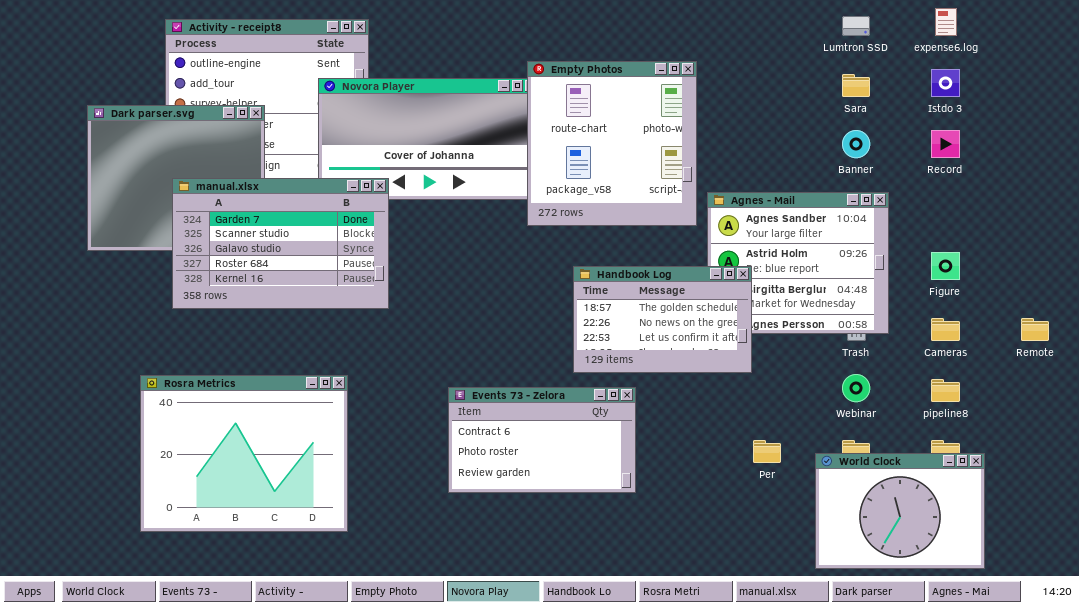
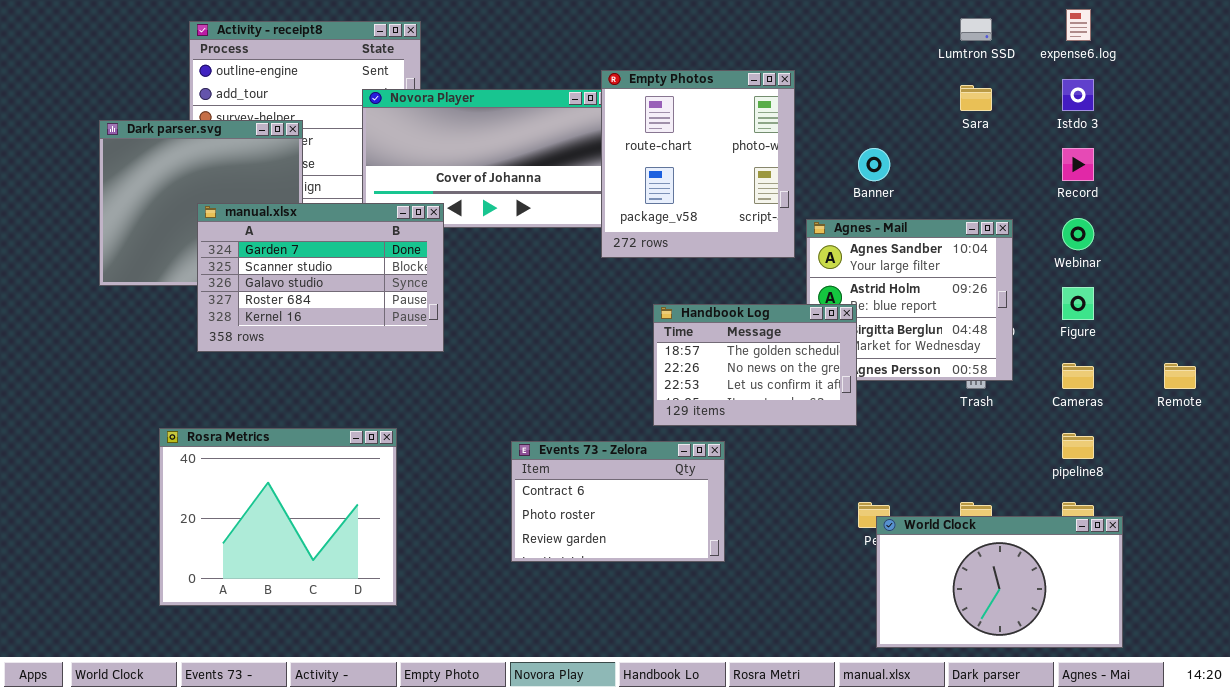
Banner: [842,130,870,158] -> [858,148,890,181], moved
Webinar: [842,374,870,402] -> [1062,218,1094,250], moved
World Clock: [815,453,985,569] -> [876,516,1123,648], resized

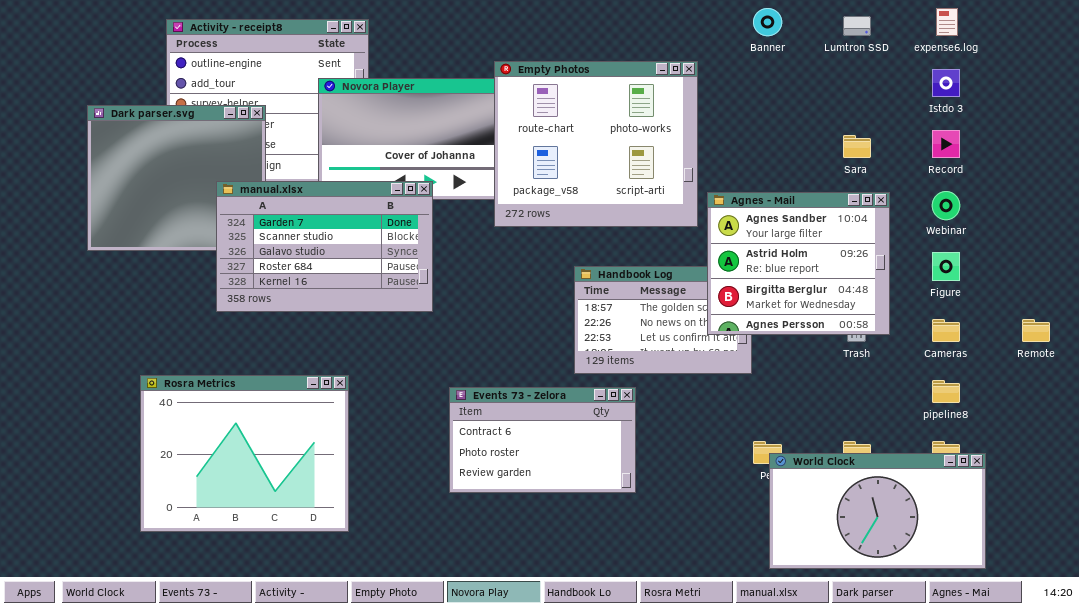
Empty Photos: [601,70,795,258] -> [494,61,698,227], resized
Sara: [960,85,992,111] -> [843,135,871,158], moved
Banner: [858,148,890,181] -> [753,8,782,36], moved
manual.xlsx: [197,203,444,352] -> [216,181,433,312], moved
Agnes - Mail: [806,219,1013,381] -> [707,192,890,335], raised

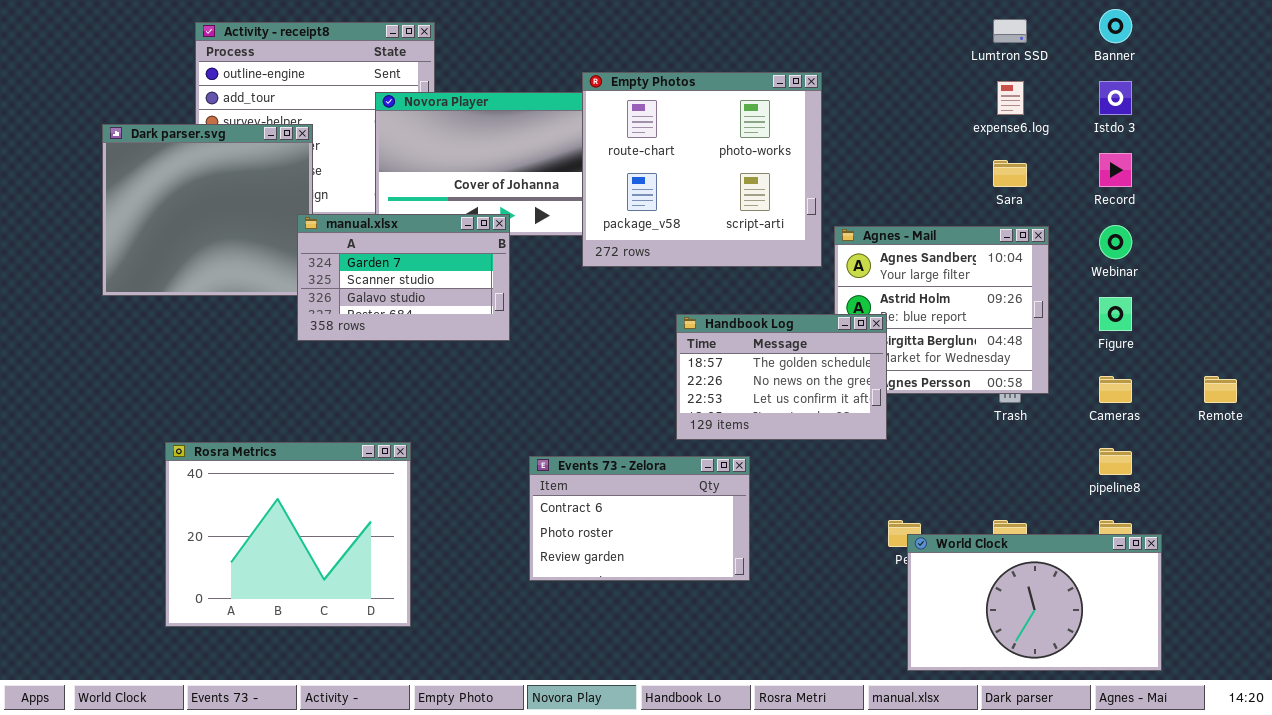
Banner: [753,8,782,36] -> [1099,9,1132,43], moved
expense6.log: [936,8,958,36] -> [997,81,1024,115], moved
manual.xlsx: [216,181,433,312] -> [297,214,510,341], resized
Handbook Log: [574,266,752,374] -> [676,314,887,440], raised

